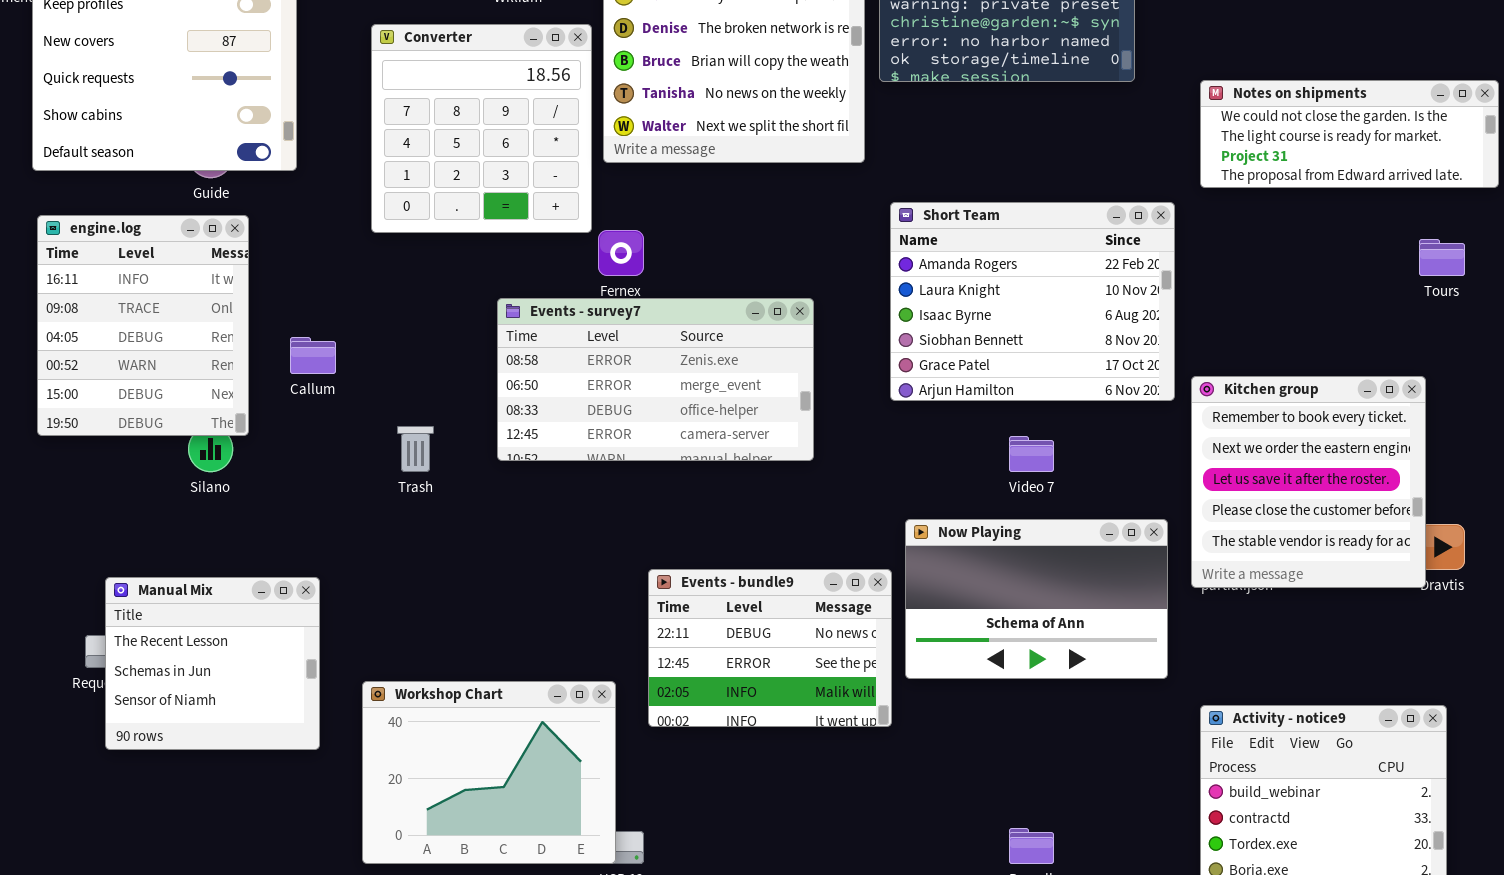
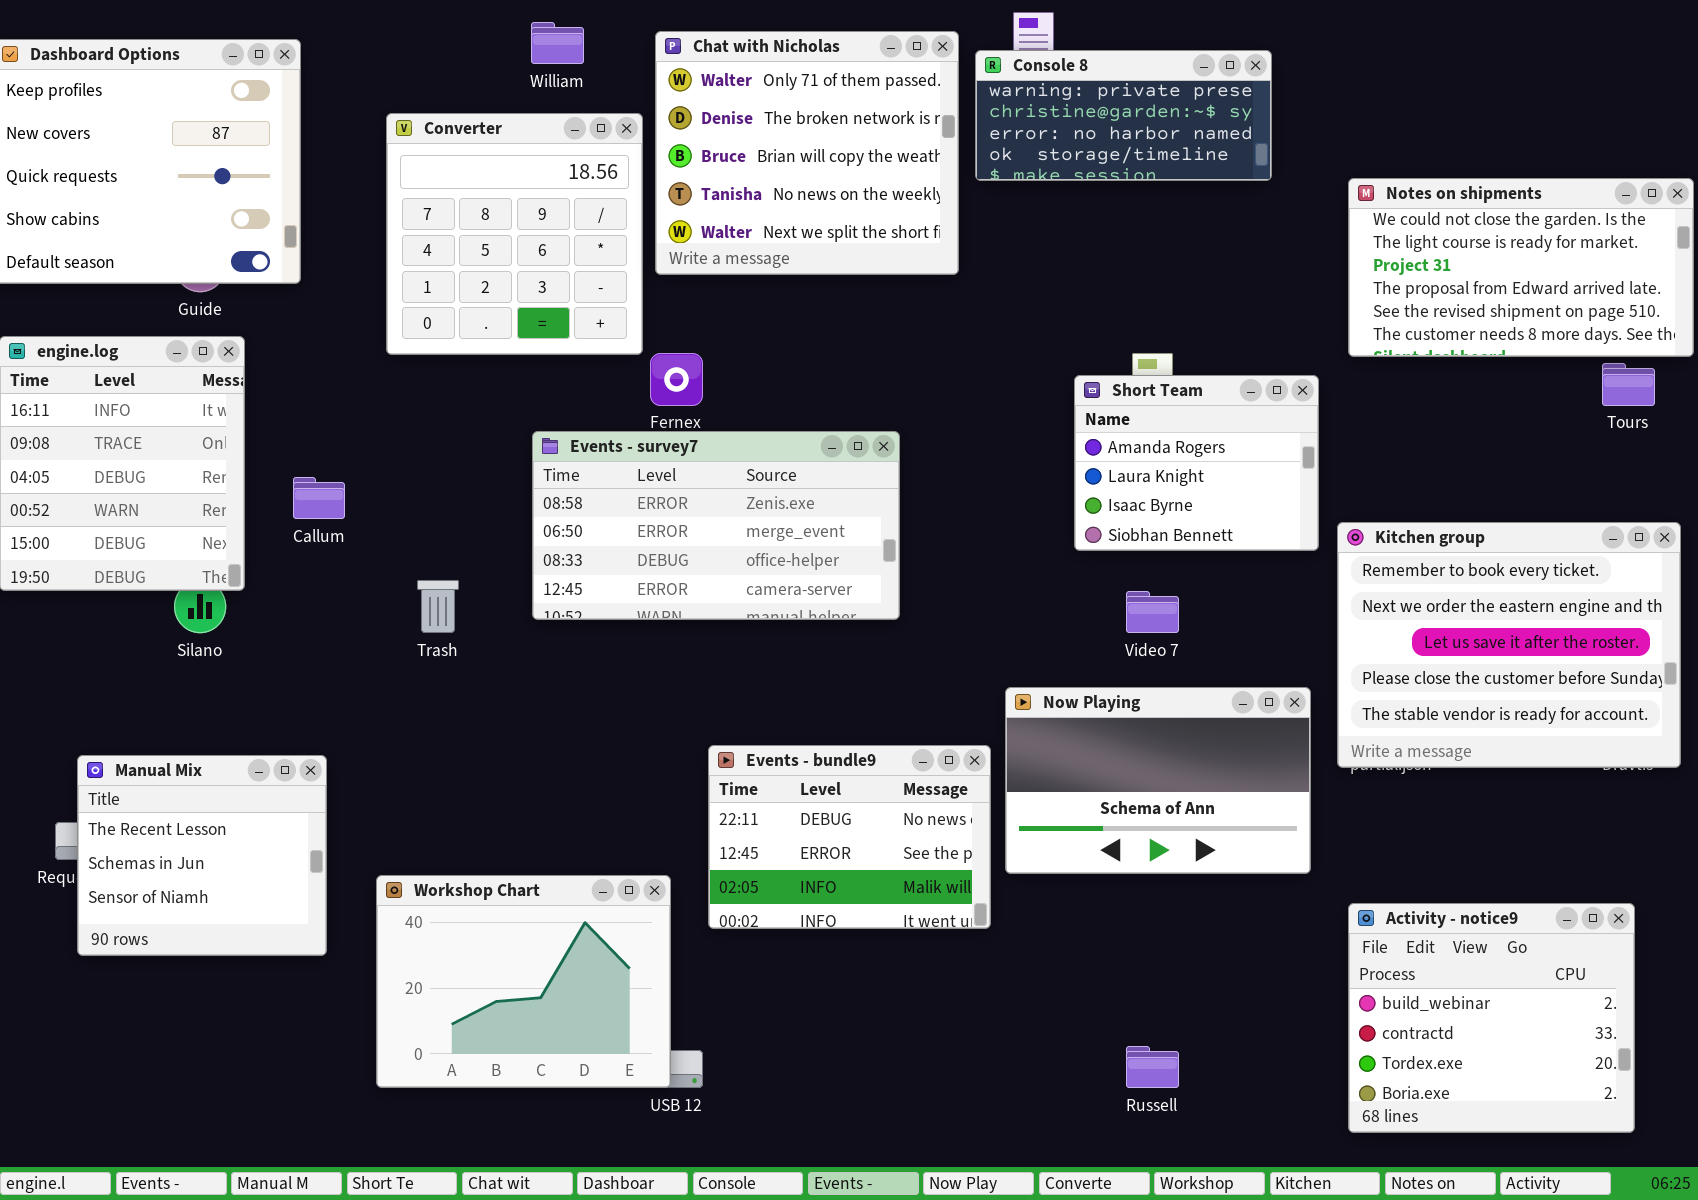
Notes on shipments: [1200,80,1499,188] -> [1348,178,1694,357], resized
Short Team: [890,202,1175,401] -> [1074,375,1319,551], resized
Kitchen group: [1191,376,1426,588] -> [1337,522,1681,768], resized

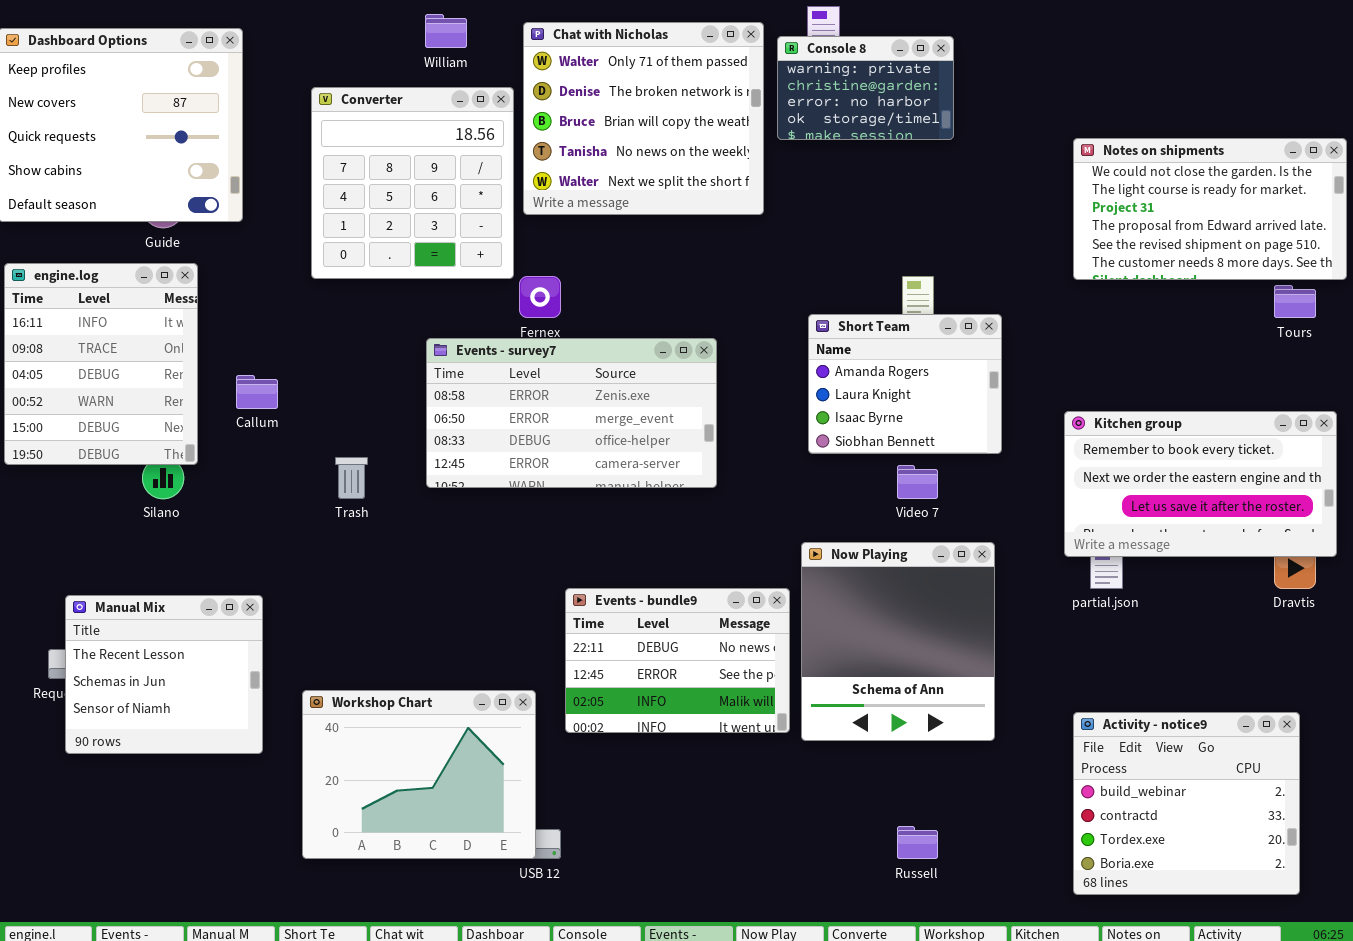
Console 8: [975,50,1272,181] -> [777,36,954,140], resized
Short Team: [1074,375,1319,551] -> [808,314,1002,454], moved
Kitchen group: [1337,522,1681,768] -> [1064,411,1337,557], resized
Now Playing: [1005,687,1311,874] -> [801,542,995,741], resized

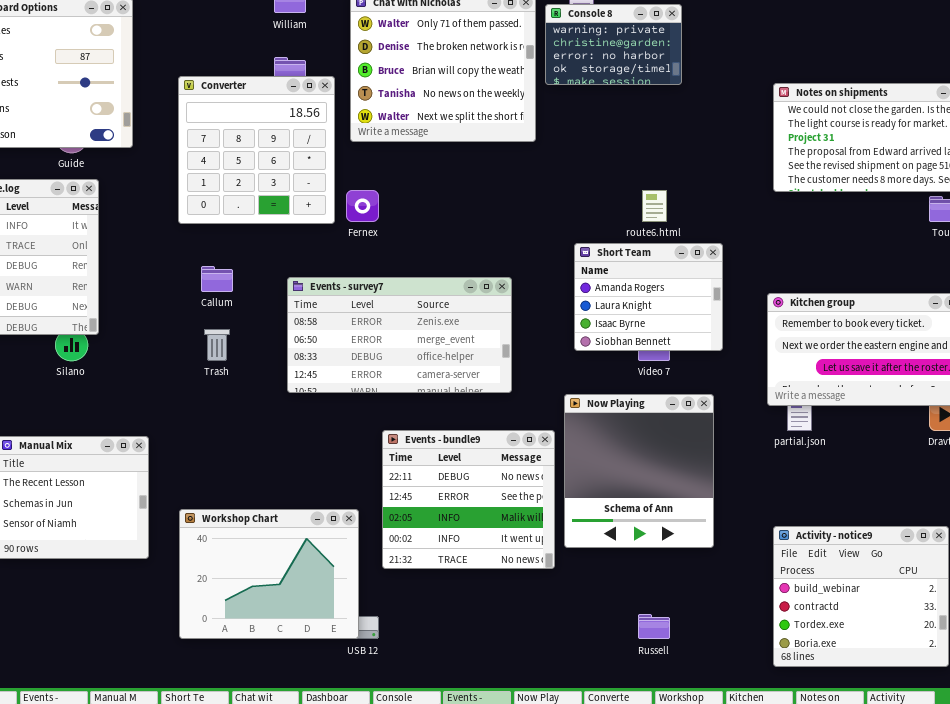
Converter: [311,87,514,279] -> [178,76,335,224], moved
Short Team: [808,314,1002,454] -> [574,243,723,351], moved
Events - survey7: [426,338,717,488] -> [287,277,512,393], moved
Callum: [236,375,278,409] -> [201,266,233,292], moved
Events - bundle9: [565,588,790,733] -> [382,430,555,569], resized

